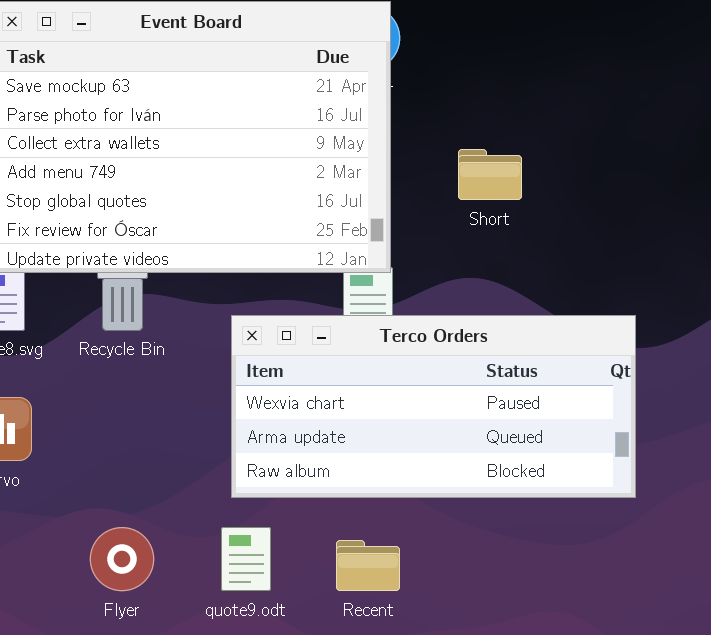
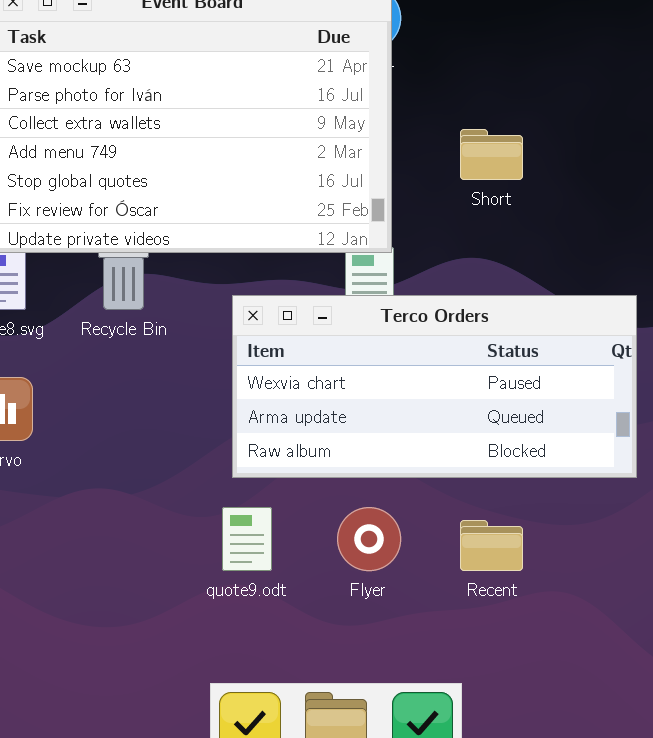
Flyer: [90,527,154,591] -> [337,507,401,571], moved
Recent: [336,540,400,591] -> [460,520,523,571], moved

